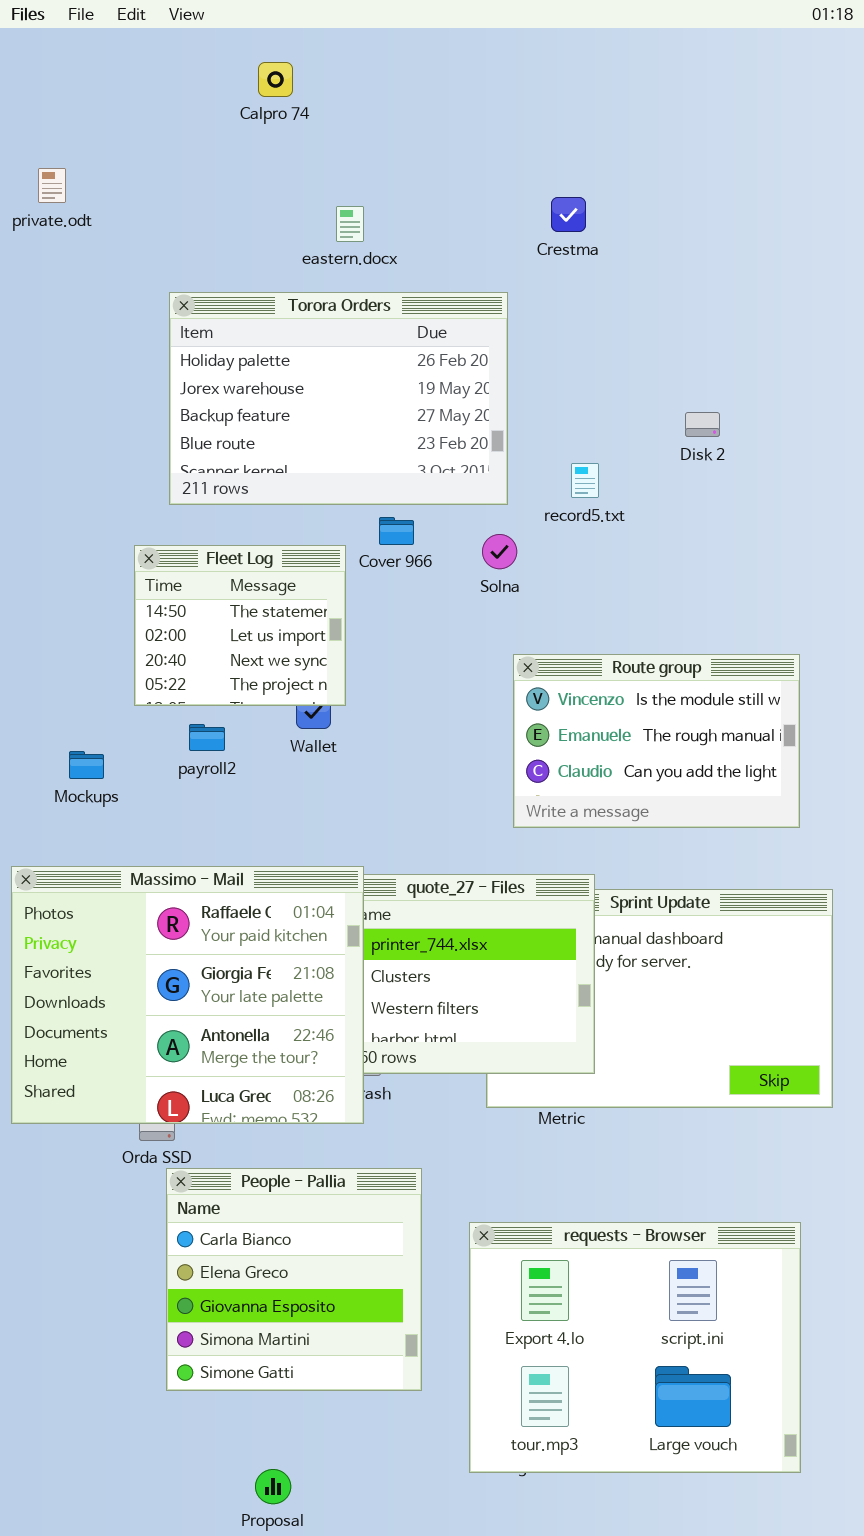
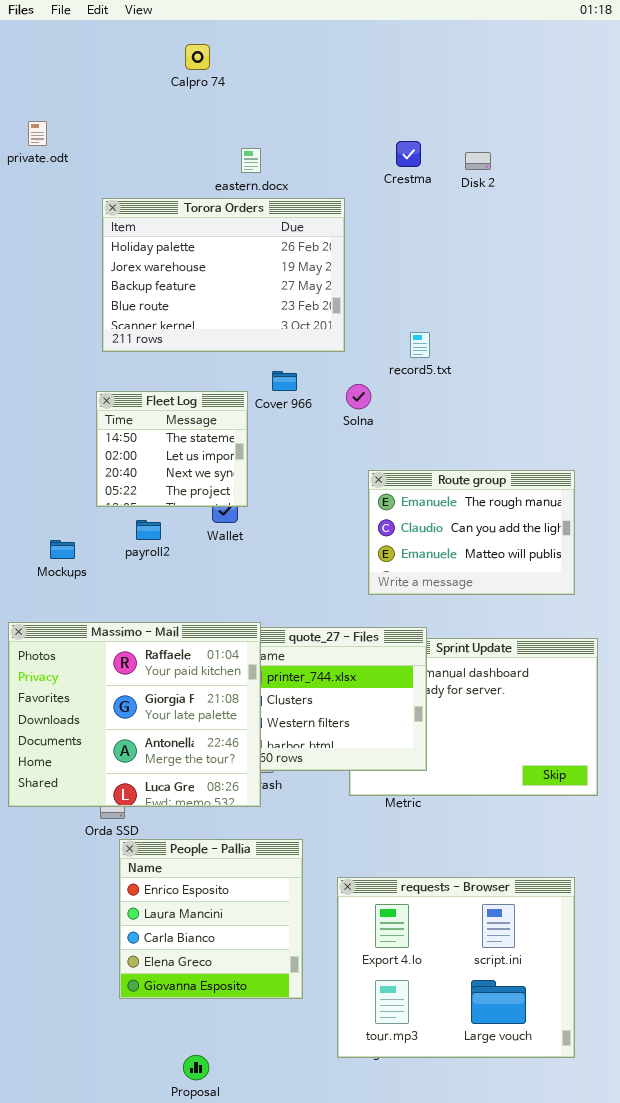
Torora Orders: [169,292,508,505] -> [102,198,345,352], moved
Disk 2: [685,412,720,437] -> [465,152,491,170], moved
Route group: [513,654,800,828] -> [368,470,575,595], scrolled down 1 row
People - Pallia: [166,1168,422,1391] -> [119,839,303,999], scrolled up 2 rows

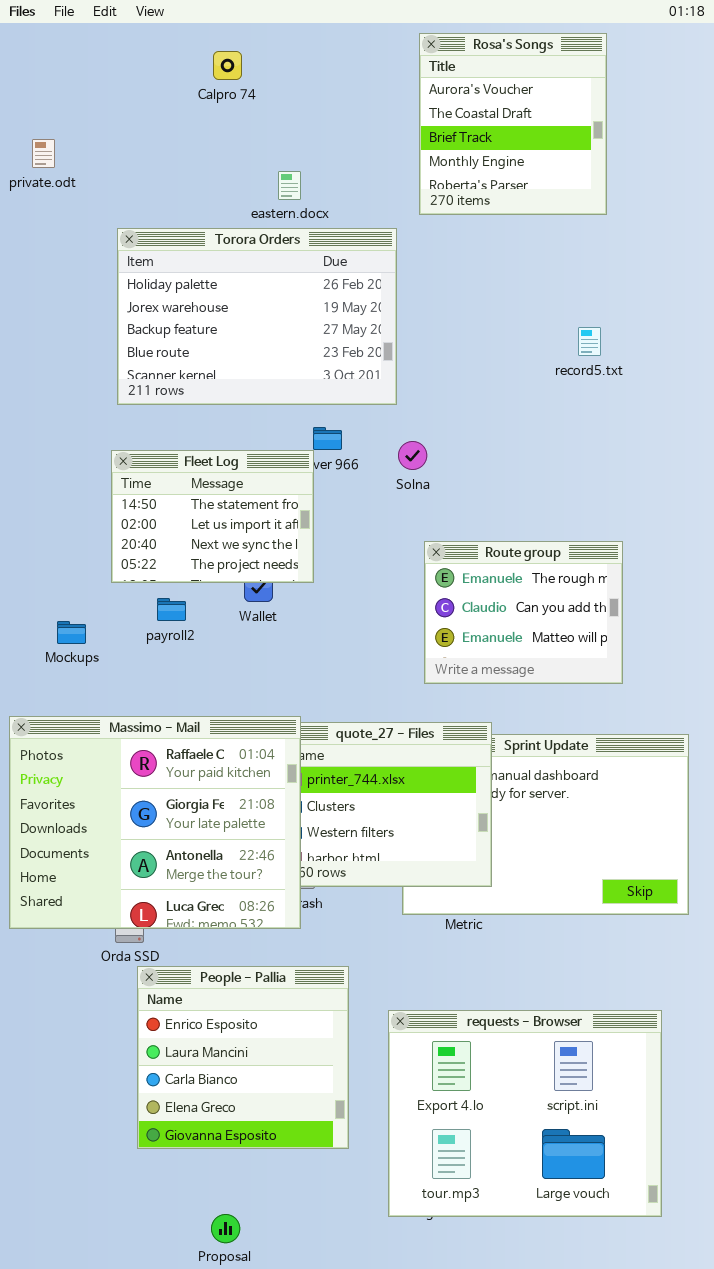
Rosa's Songs: none -> [419,33,607,215], opened
record5.txt: [410,332,430,358] -> [578,327,601,356], moved
Fleet Log: [96,391,248,507] -> [111,450,314,583], resized
Route group: [368,470,575,595] -> [424,541,623,684], resized

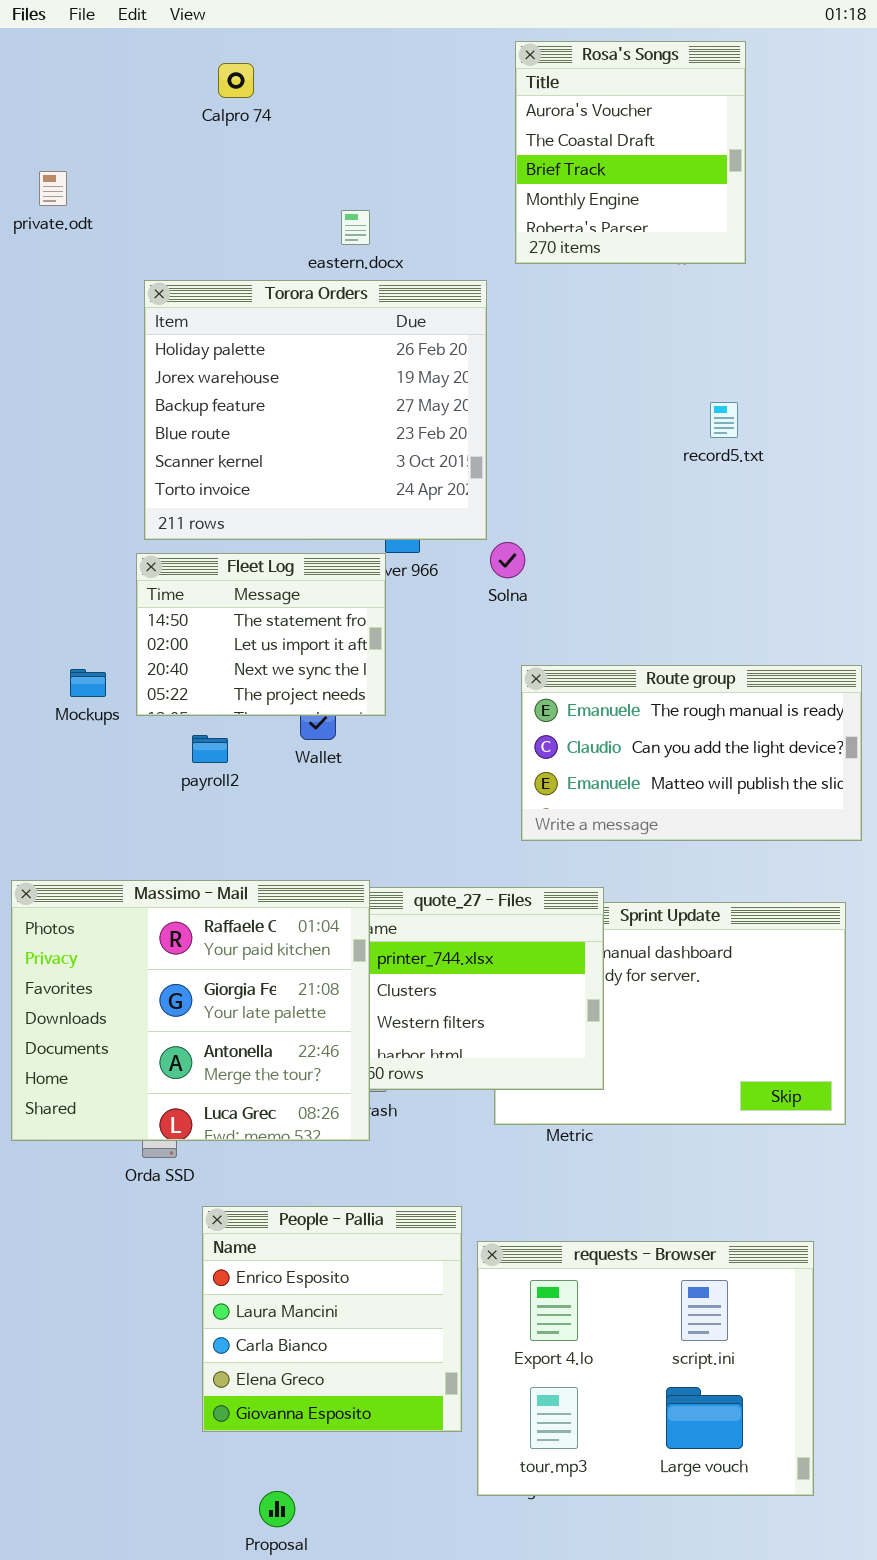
Calpro 74: [213,51,242,80] -> [218,63,254,98], moved
Torora Orders: [117,228,397,405] -> [144,280,487,540], resized
Route group: [424,541,623,684] -> [521,665,862,841], resized
Mockups: [57,621,86,644] -> [70,669,106,697], moved
People - Pallia: [137,966,349,1149] -> [202,1206,462,1432], moved

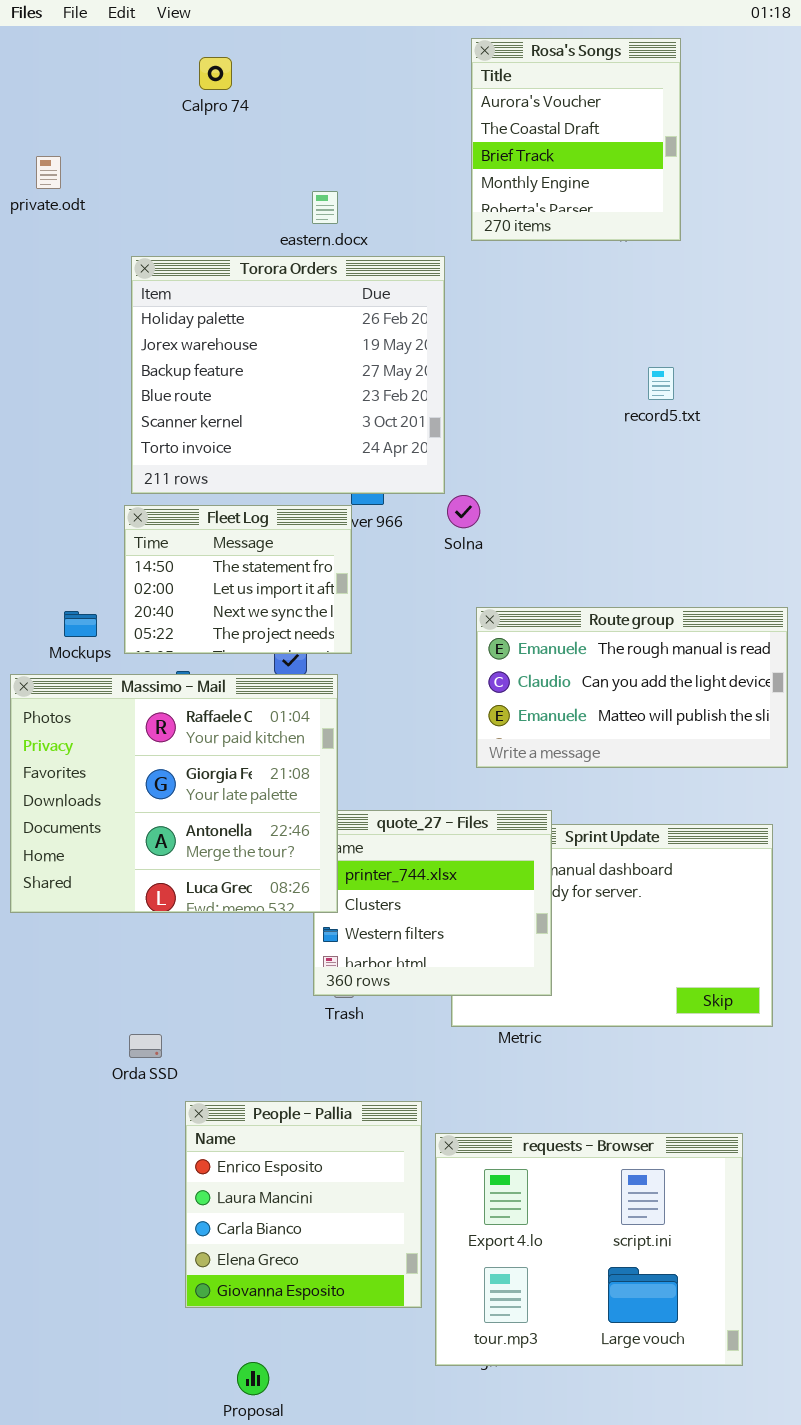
Massimo - Mail: [11,880,370,1141] -> [10,674,338,913], moved

